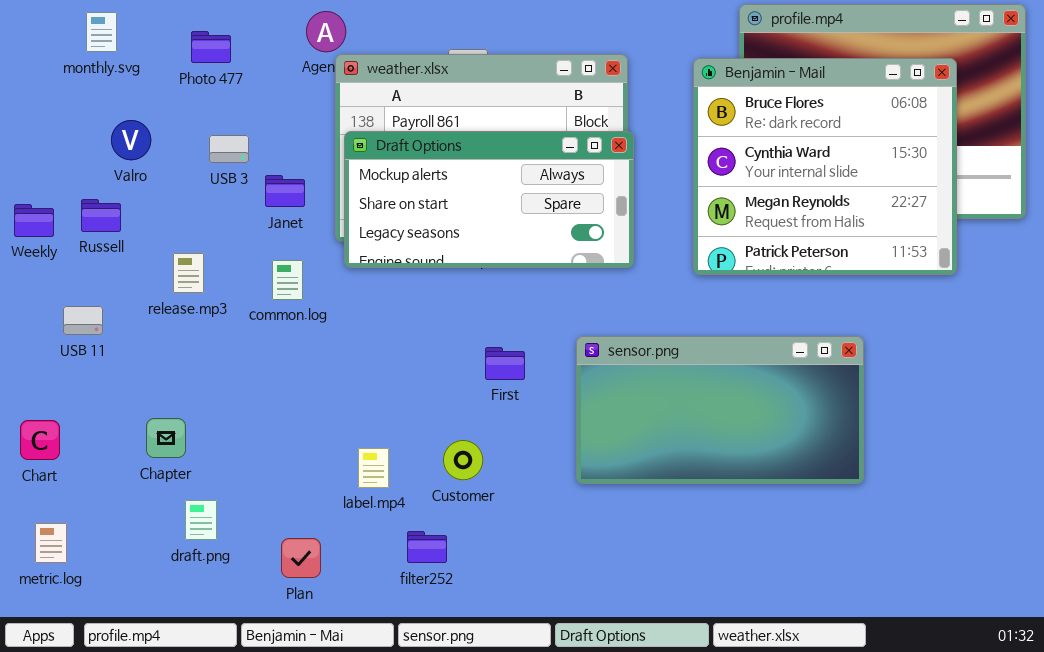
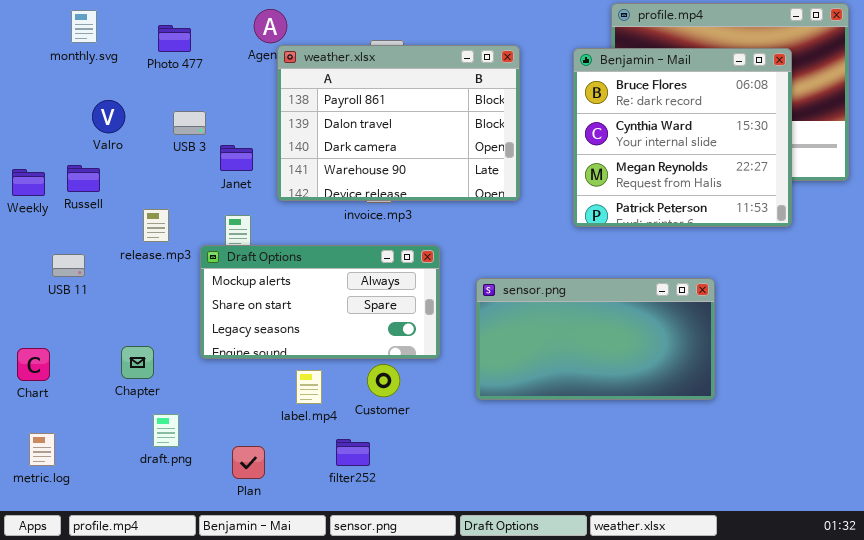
Draft Options: [344,131,634,268] -> [200,245,440,359], moved

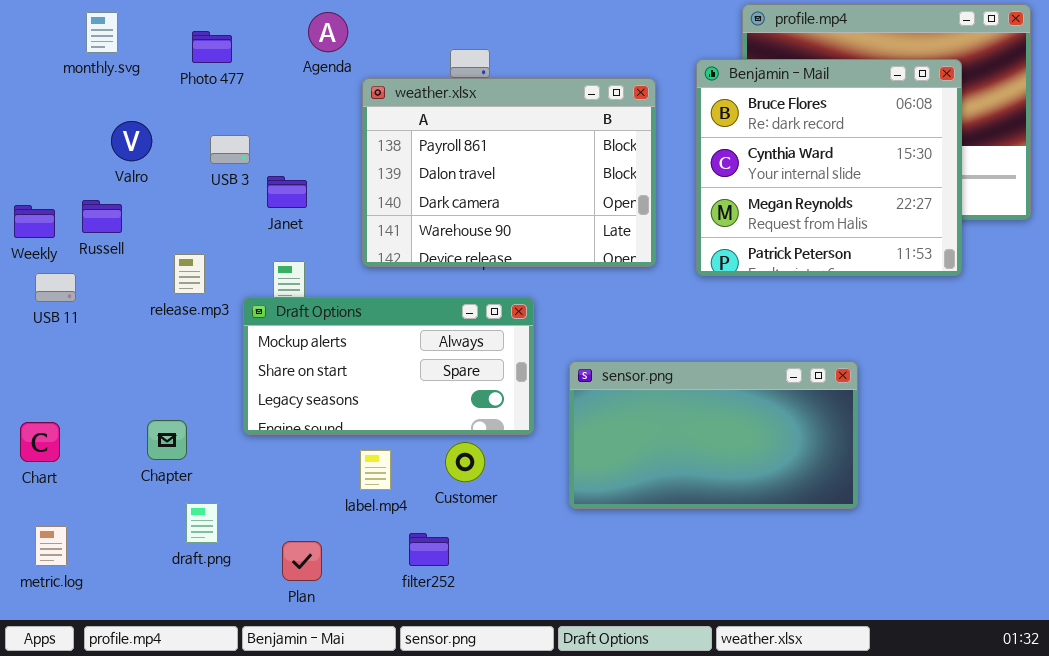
weather.xlsx: [277,45,520,201] -> [362,78,656,267], moved
USB 11: [52,254,85,277] -> [35,273,76,302], moved
sensor.png: [476,278,715,400] -> [569,361,858,509], moved

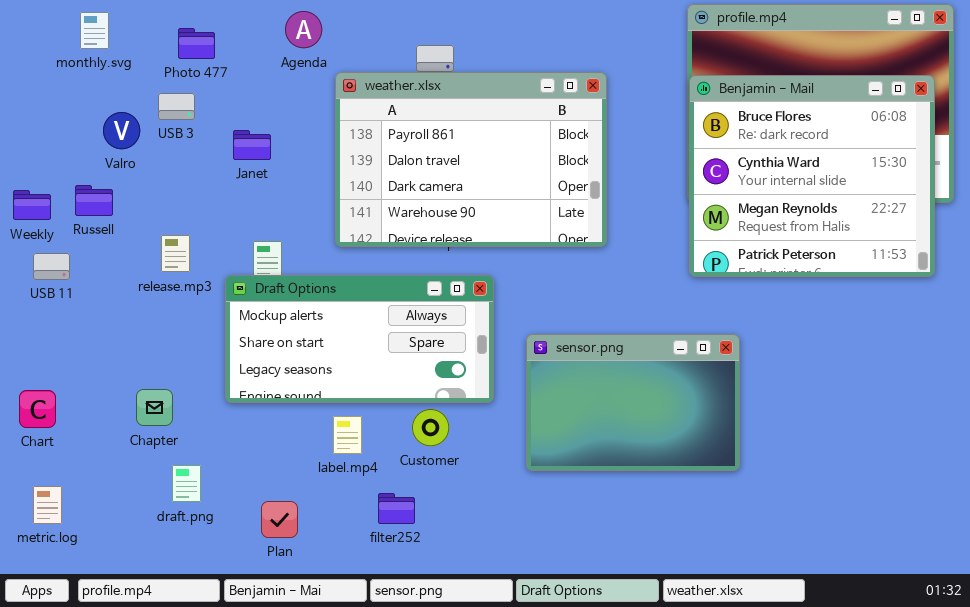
Benjamin - Mail: [696,59,962,276] -> [689,75,935,277], moved
USB 3: [210,135,250,164] -> [158,93,195,120], moved
Janet: [267,176,307,208] -> [233,130,271,160], moved
sensor.png: [569,361,858,509] -> [526,334,740,471], resized

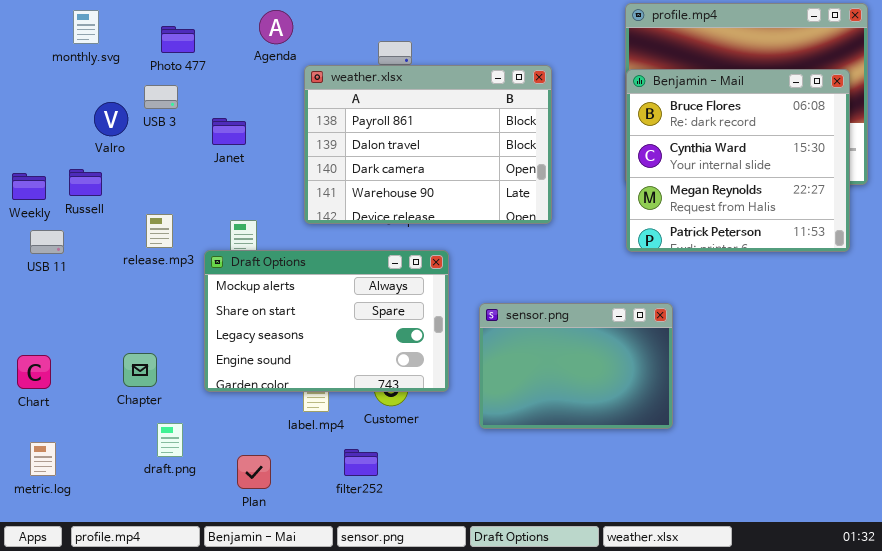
Draft Options: [225,275,494,403] -> [204,250,449,392], resized

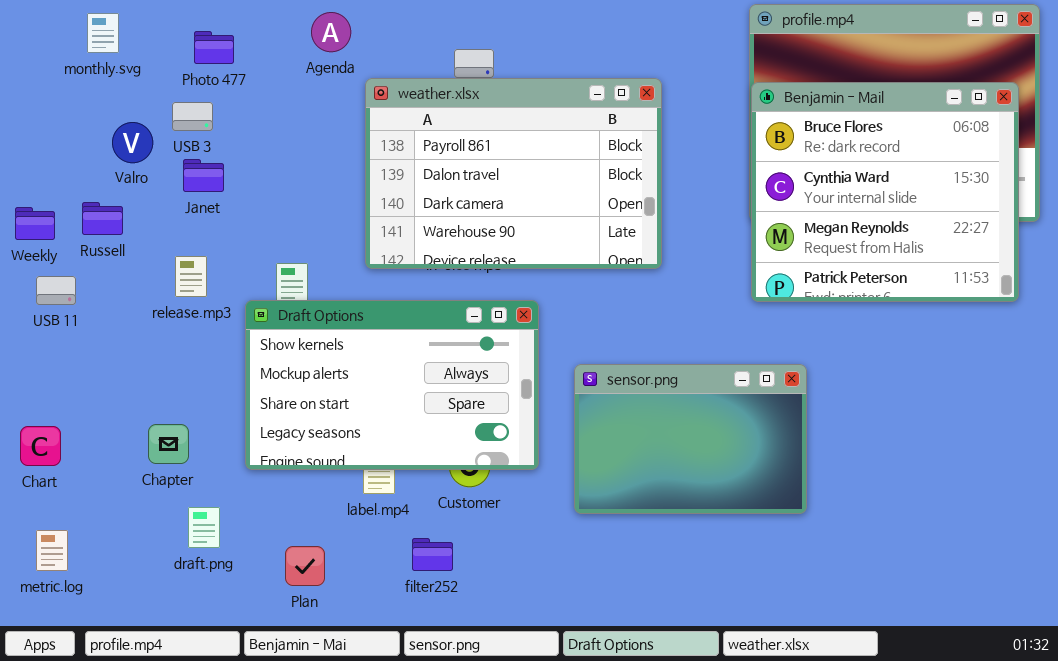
Janet: [212,118,246,145] -> [183,159,224,192], moved
Draft Options: [204,250,449,392] -> [245,300,539,470], scrolled up 1 row

